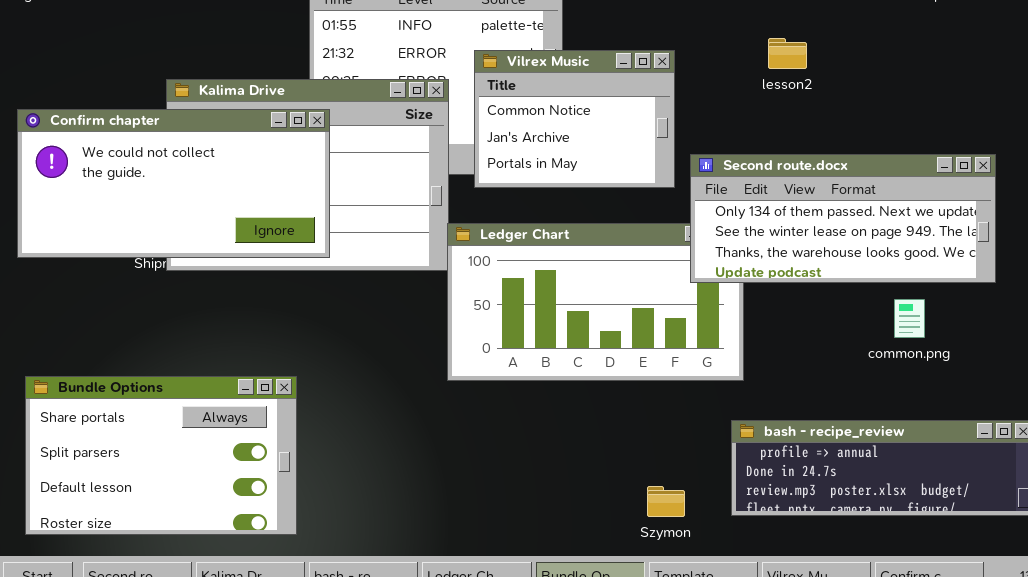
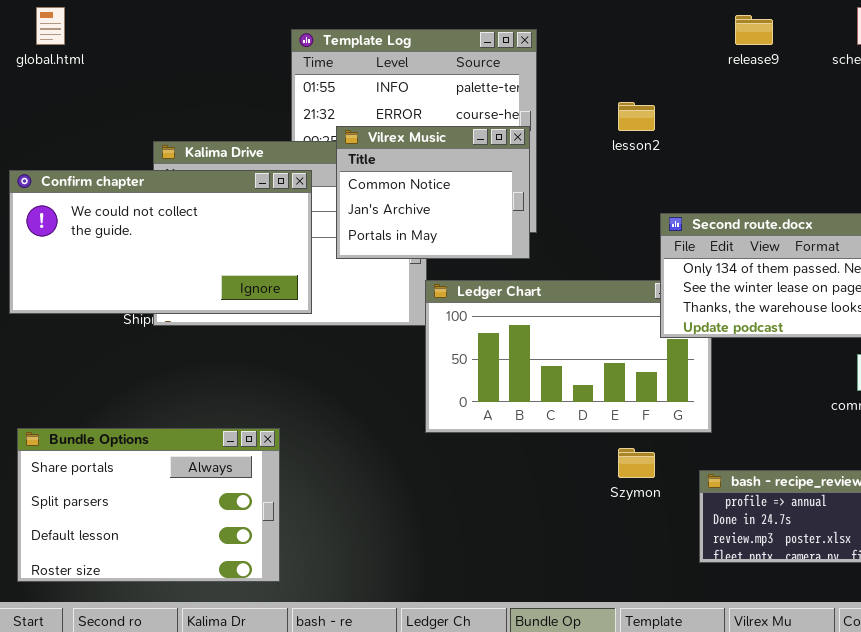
lesson2: [768,38,807,69] -> [618,102,655,131], moved
Vilrex Music: [474,50,675,188] -> [336,126,530,259], moved
Szymon: [647,486,685,517] -> [618,448,655,478], moved

